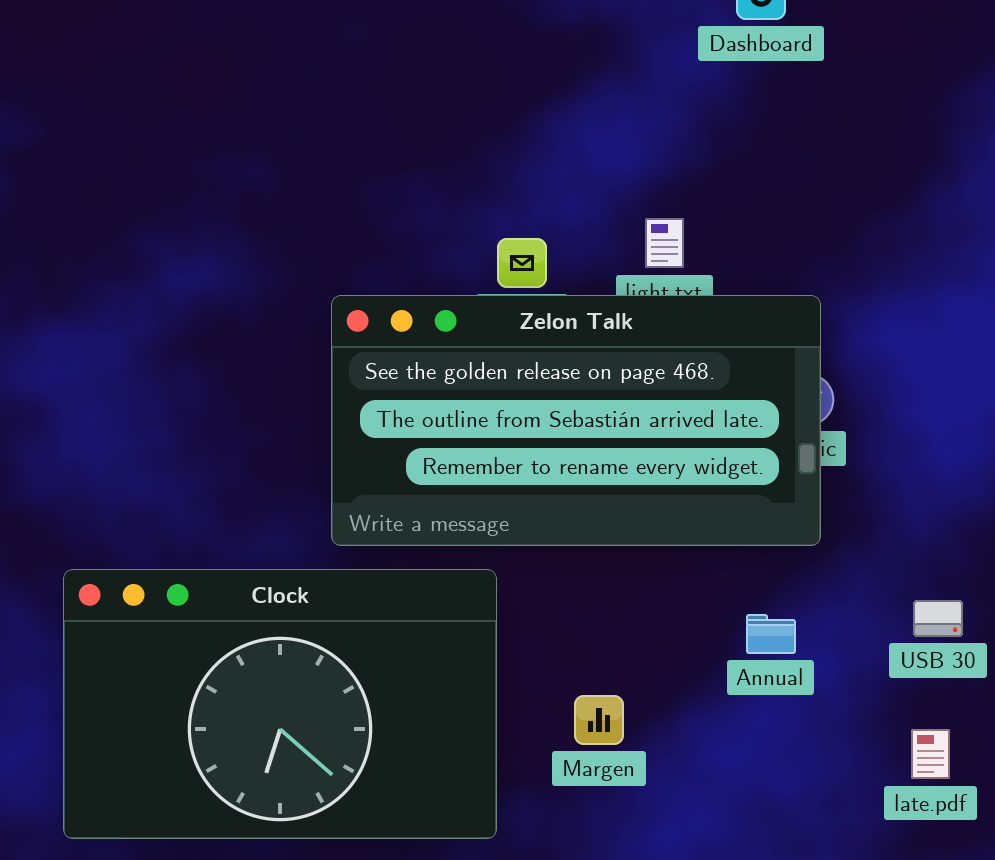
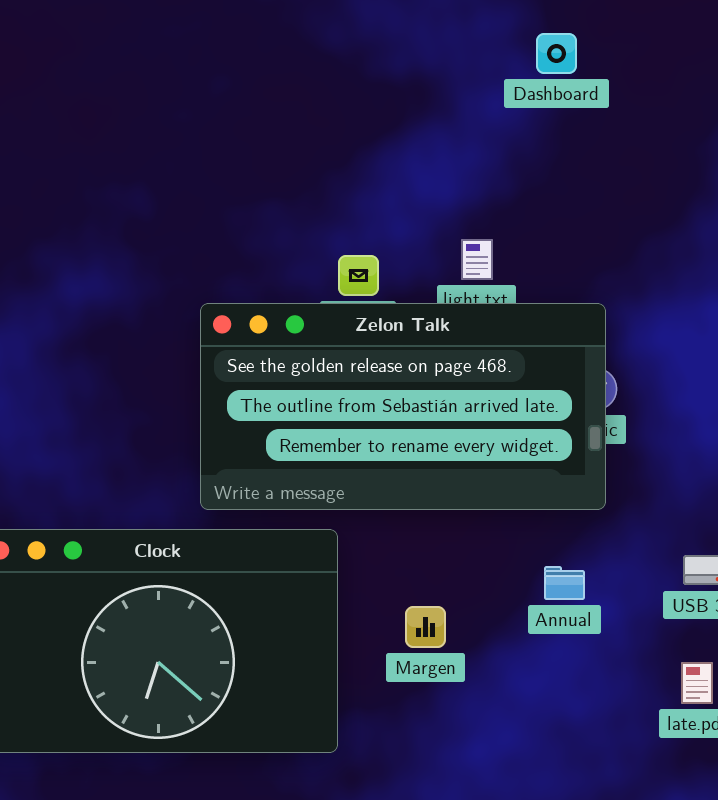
Margen: [574,695,624,745] -> [405,606,446,648], moved

